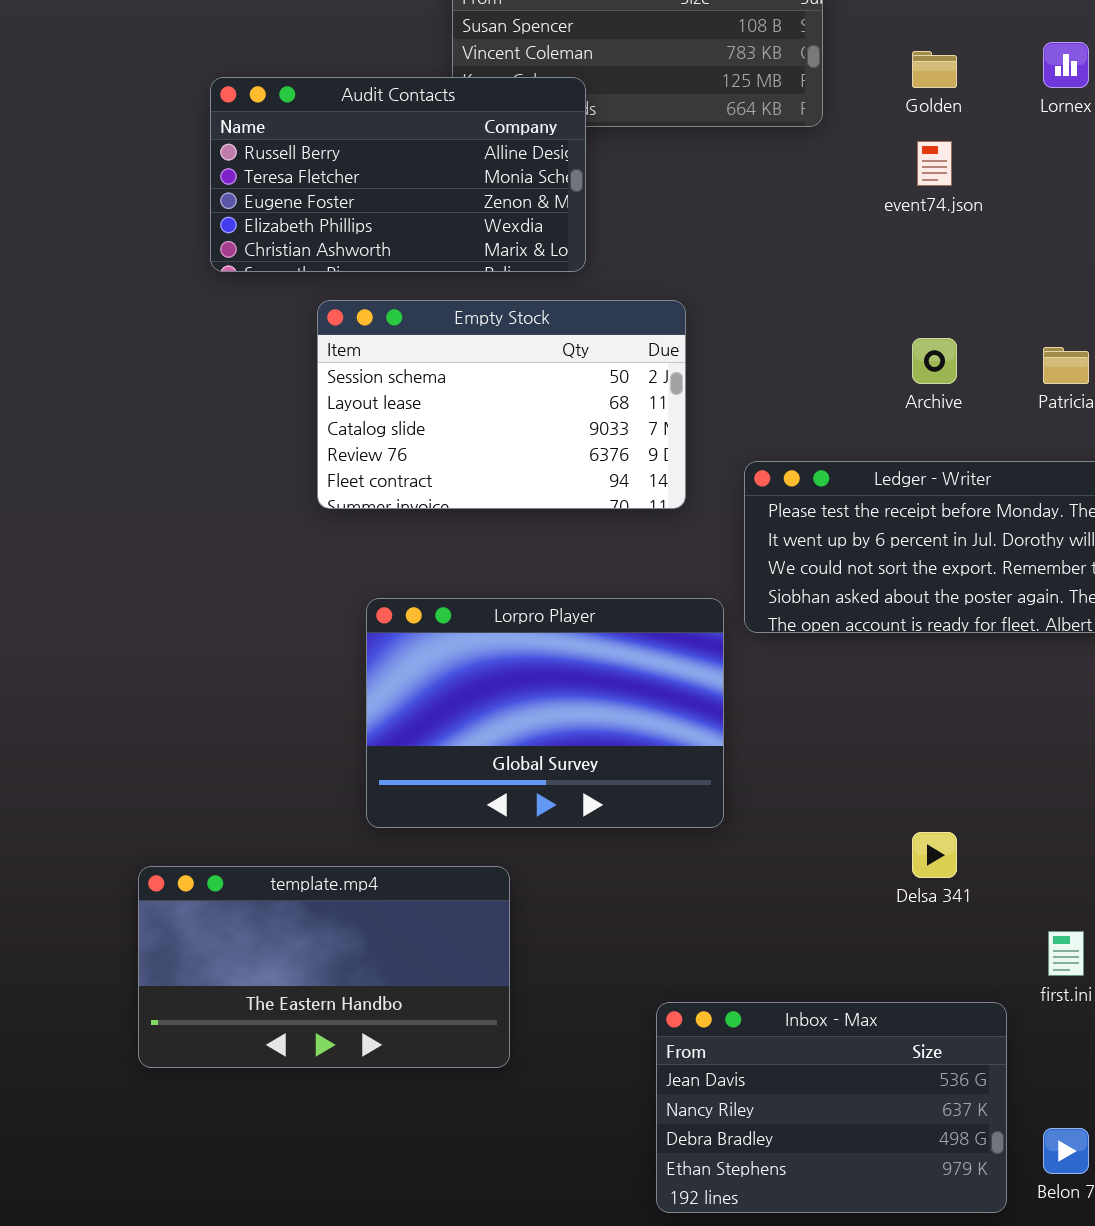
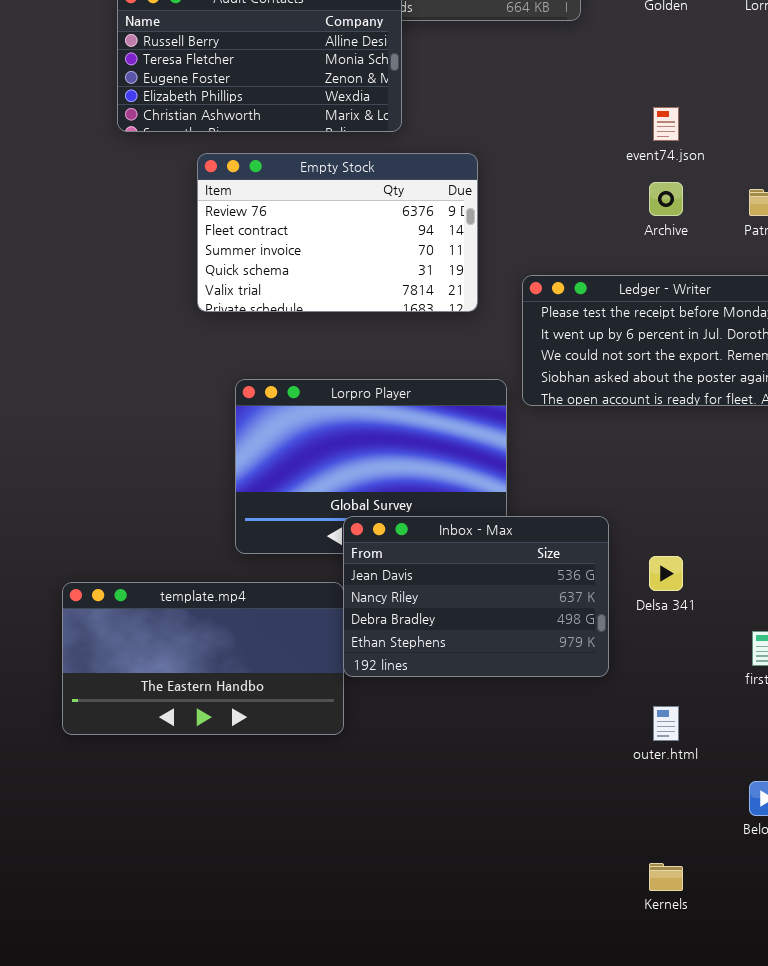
event74.json: [917,141,952,186] -> [653,107,679,141], moved
Empty Stock: [317,300,686,509] -> [197,153,478,312], scrolled down 3 rows
Inbox - Max: [656,1002,1007,1213] -> [343,516,609,677], moved

